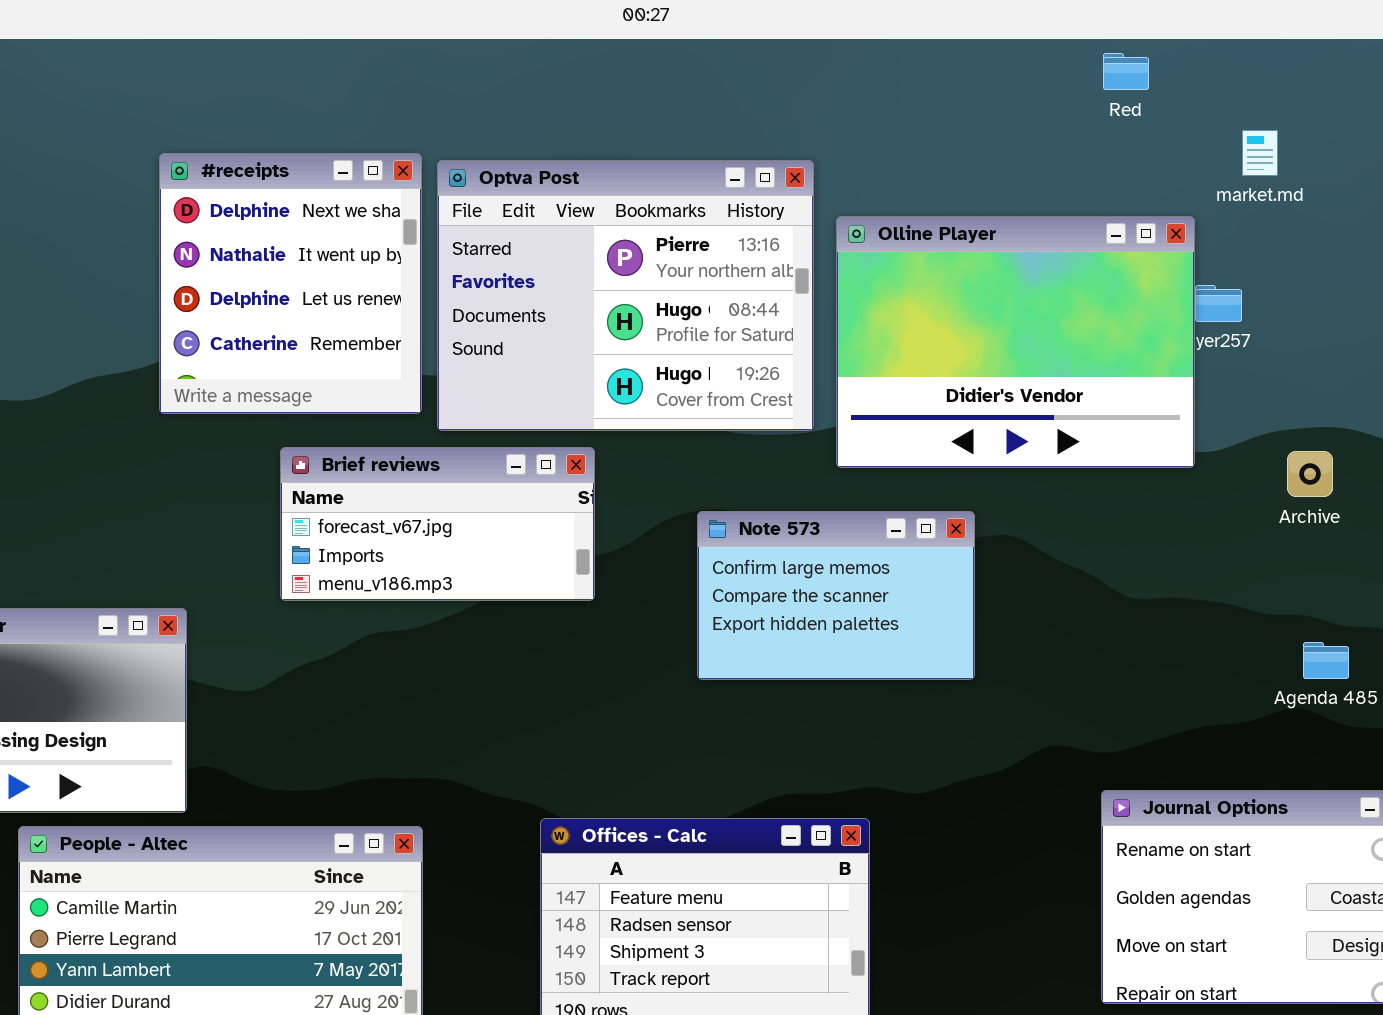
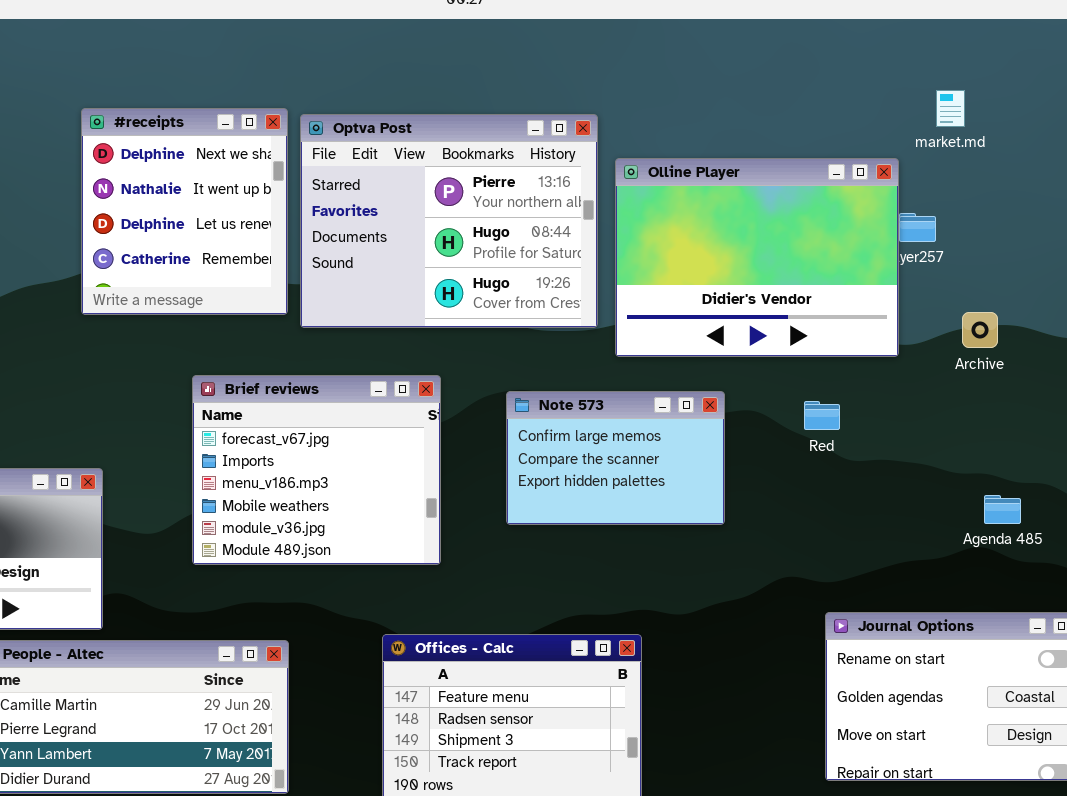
Red: [1103,53,1149,90] -> [804,401,840,430], moved
Brief reviews: [280,447,595,601] -> [192,375,441,565], moved, resized
Archive: [1287,451,1333,497] -> [962,312,998,348], moved

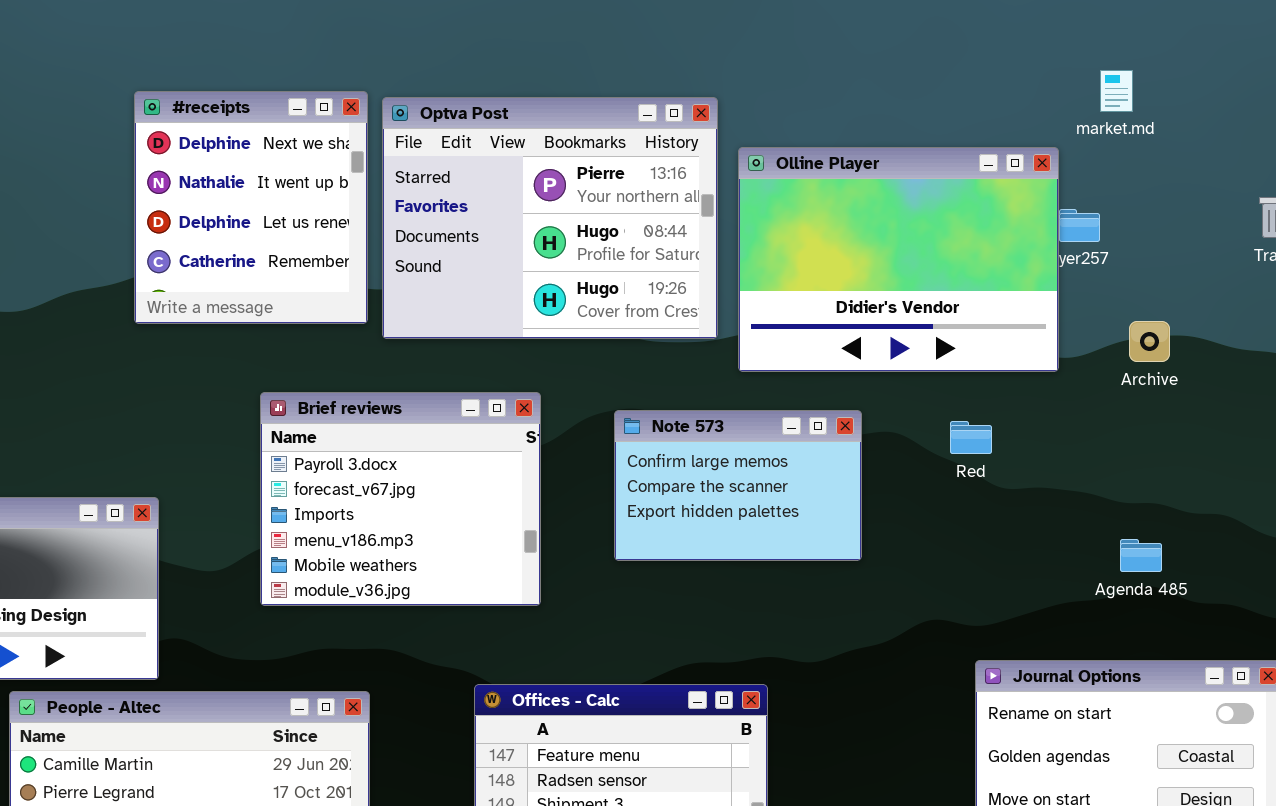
Brief reviews: [192,375,441,565] -> [260,392,541,606], scrolled up 1 row
Agenda 485: [984,495,1021,524] -> [1120,539,1162,572], moved

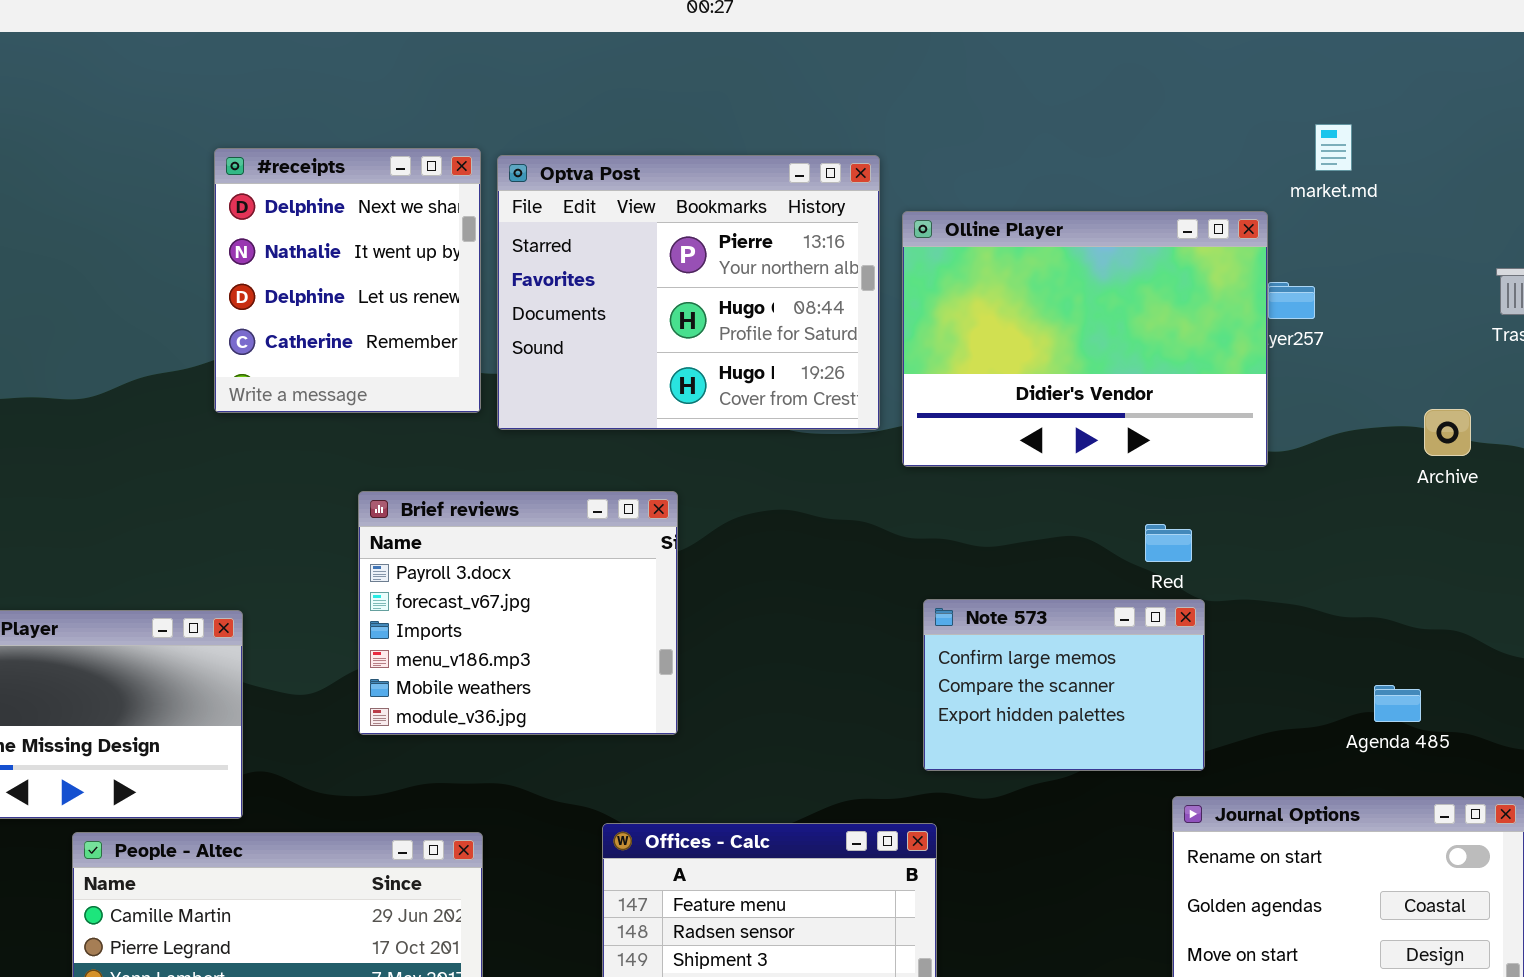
Archive: [1129,321,1170,362] -> [1424,409,1471,456], moved
Note 573: [614,410,862,561] -> [923,599,1205,771], moved
Agenda 485: [1120,539,1162,572] -> [1374,685,1421,722], moved

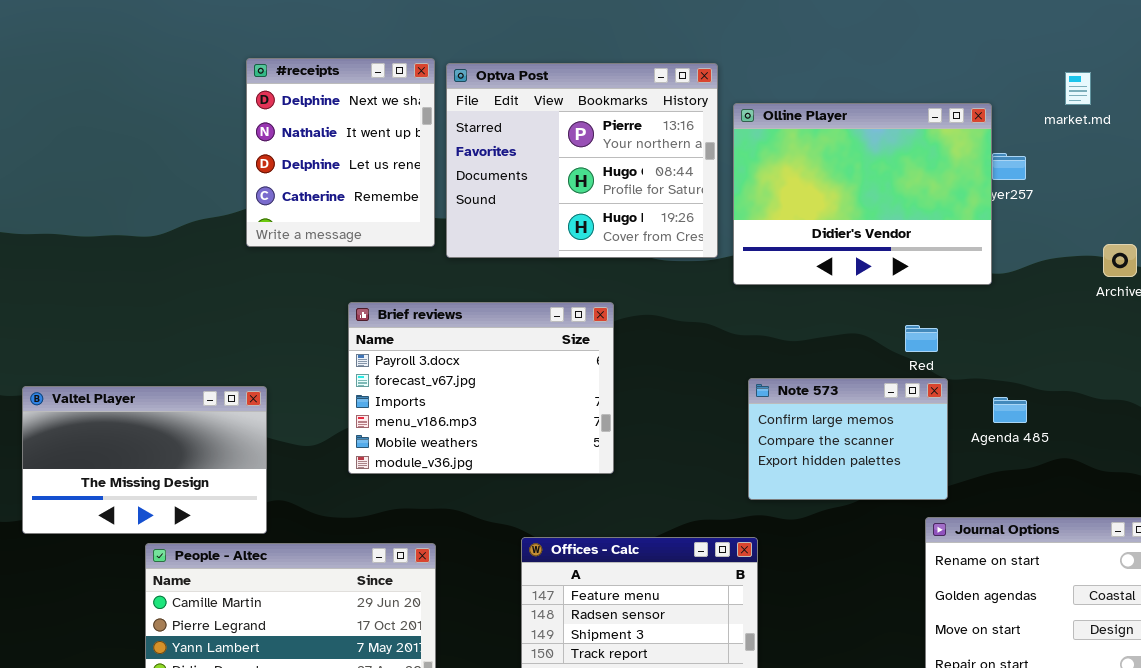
market.md: [1315,124,1352,171] -> [1065,72,1091,105], moved
Brief reviews: [358,491,678,735] -> [348,302,614,474], resized
Agenda 485: [1374,685,1421,722] -> [993,397,1027,423], moved

